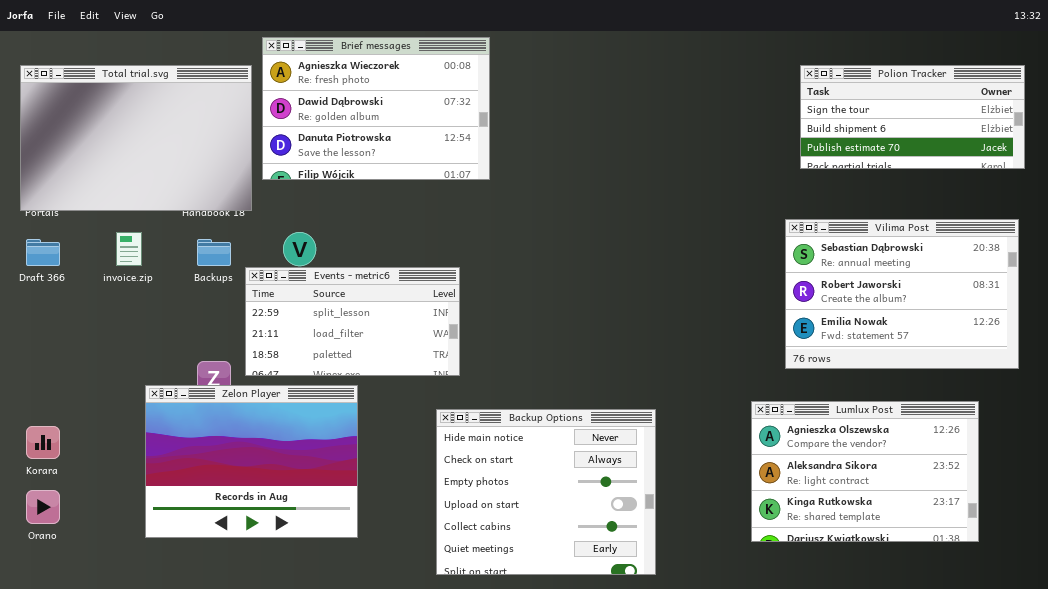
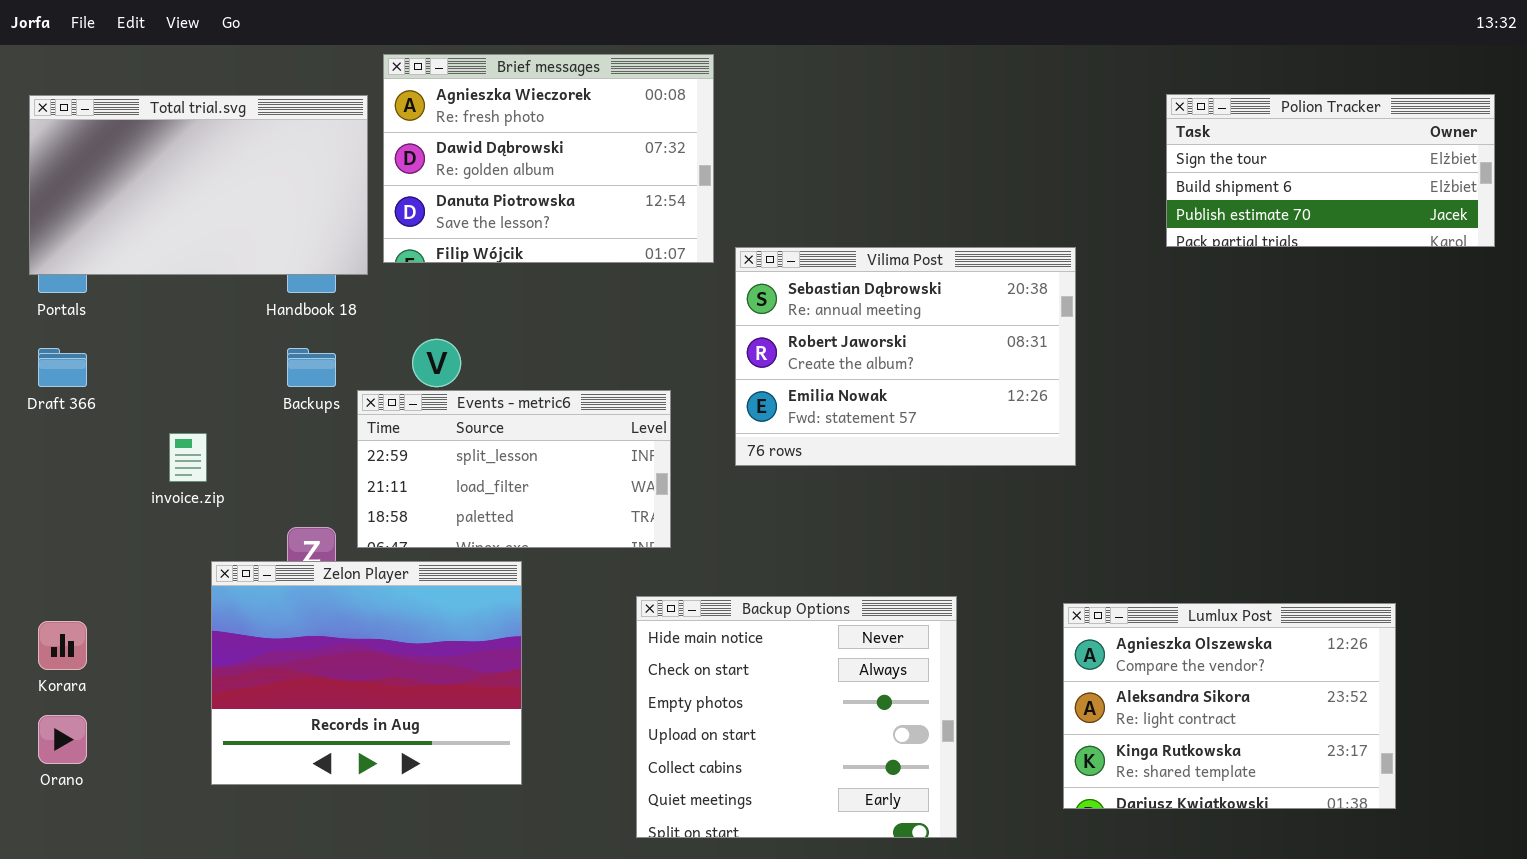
Total trial.svg: [20,65,252,211] -> [29,95,368,275], resized
Vilima Post: [785,219,1019,369] -> [735,247,1076,466], moved
invoice.zip: [116,232,142,266] -> [169,433,207,482], moved
Lumlux Post: [751,401,979,542] -> [1063,603,1396,809], moved

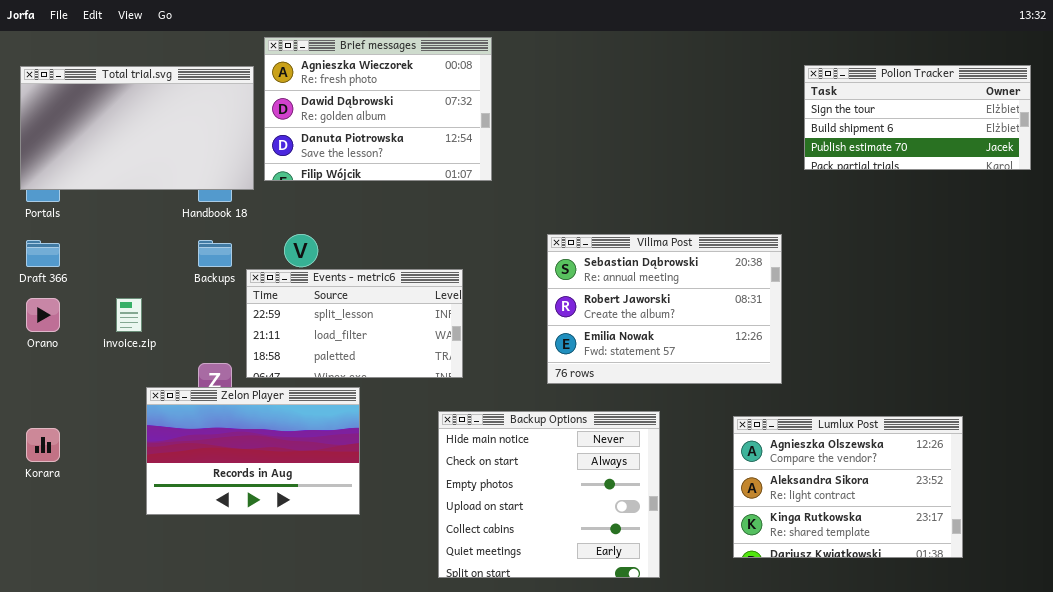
Vilima Post: [735,247,1076,466] -> [547,234,782,384], moved
Zelon Player: [211,561,522,785] -> [146,387,360,515], resized
Orano: [38,715,87,764] -> [26,298,60,332], moved

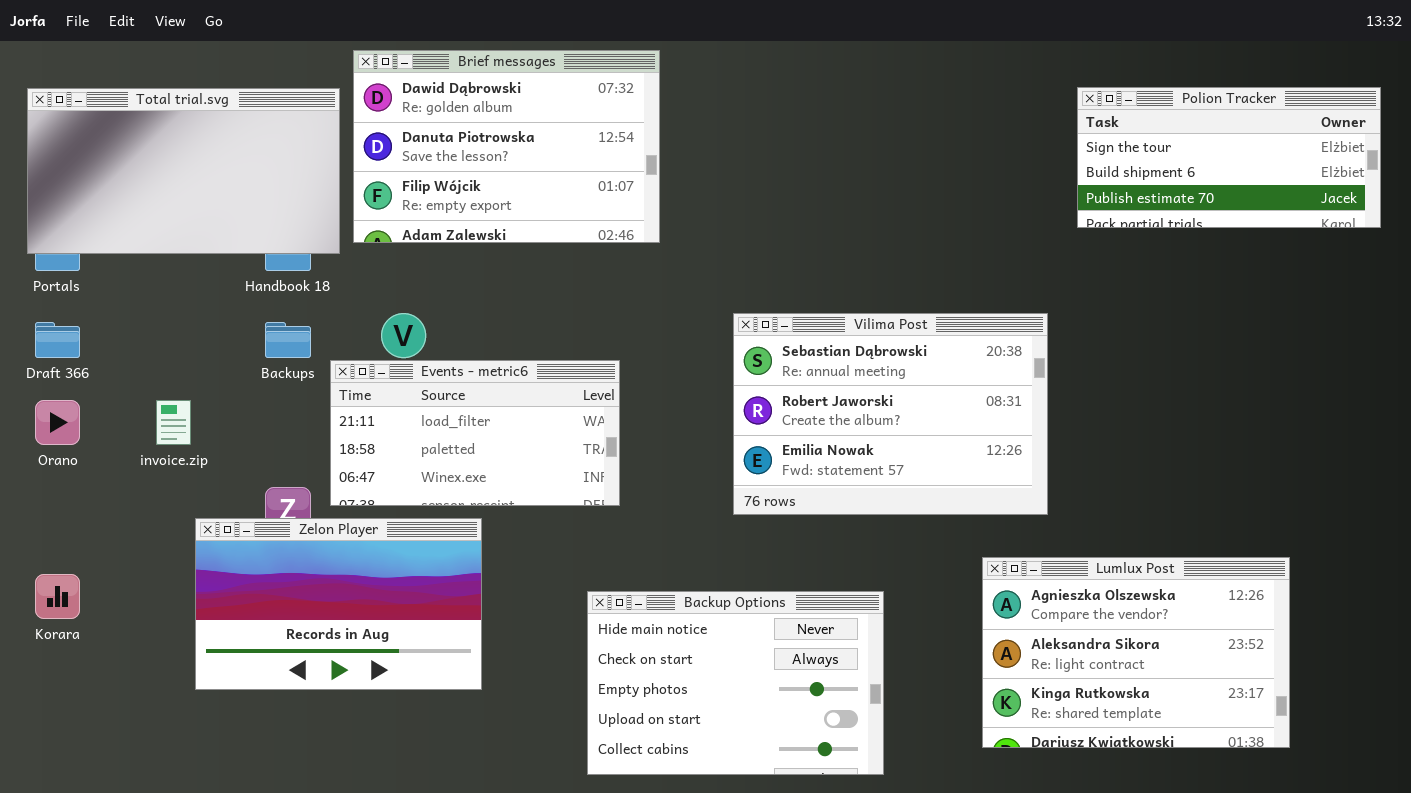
Brief messages: [264,37,492,181] -> [353,50,660,243], scrolled down 1 row
Events - metric6: [246,269,463,378] -> [330,360,620,506], scrolled down 1 row
Backup Options: [438,411,660,578] -> [587,591,884,775], resized

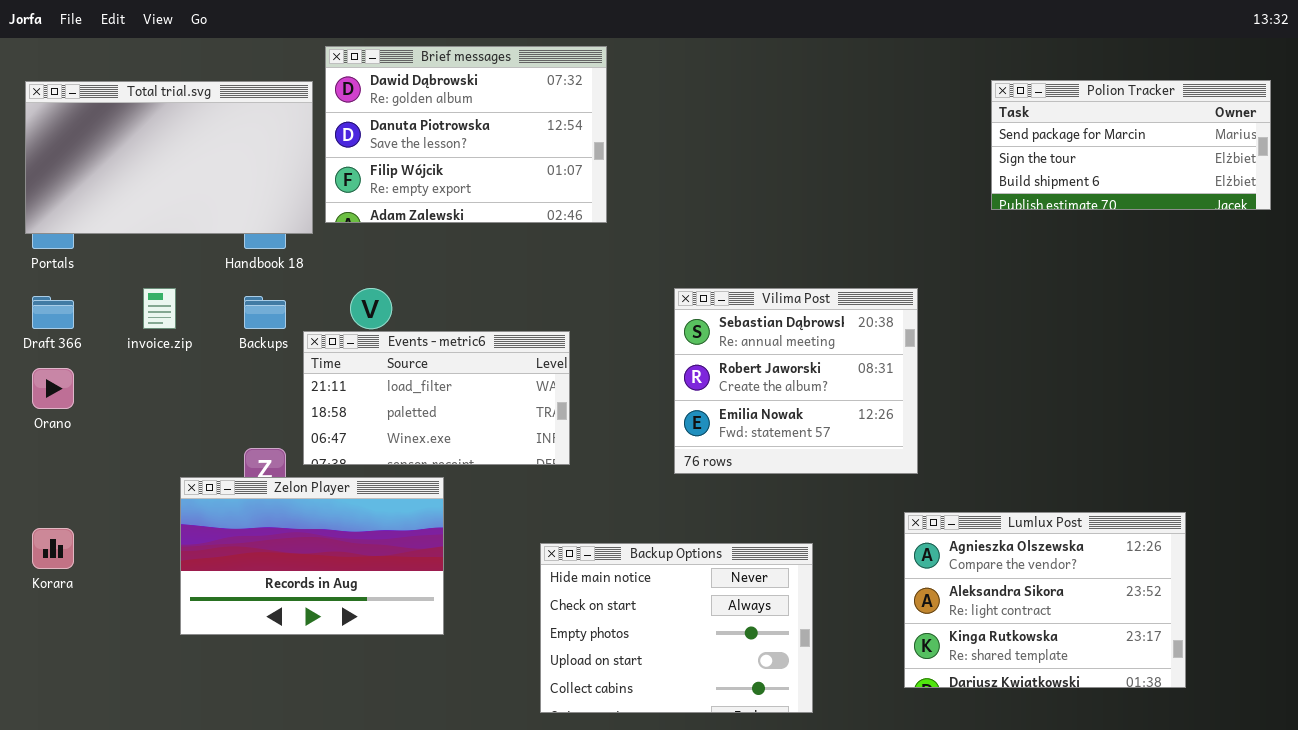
Polion Tracker: [1077,87,1381,228] -> [991,80,1271,210], scrolled up 1 row
Vilima Post: [733,313,1048,515] -> [674,288,918,474], resized
invoice.zip: [156,400,191,445] -> [143,288,176,329], moved

